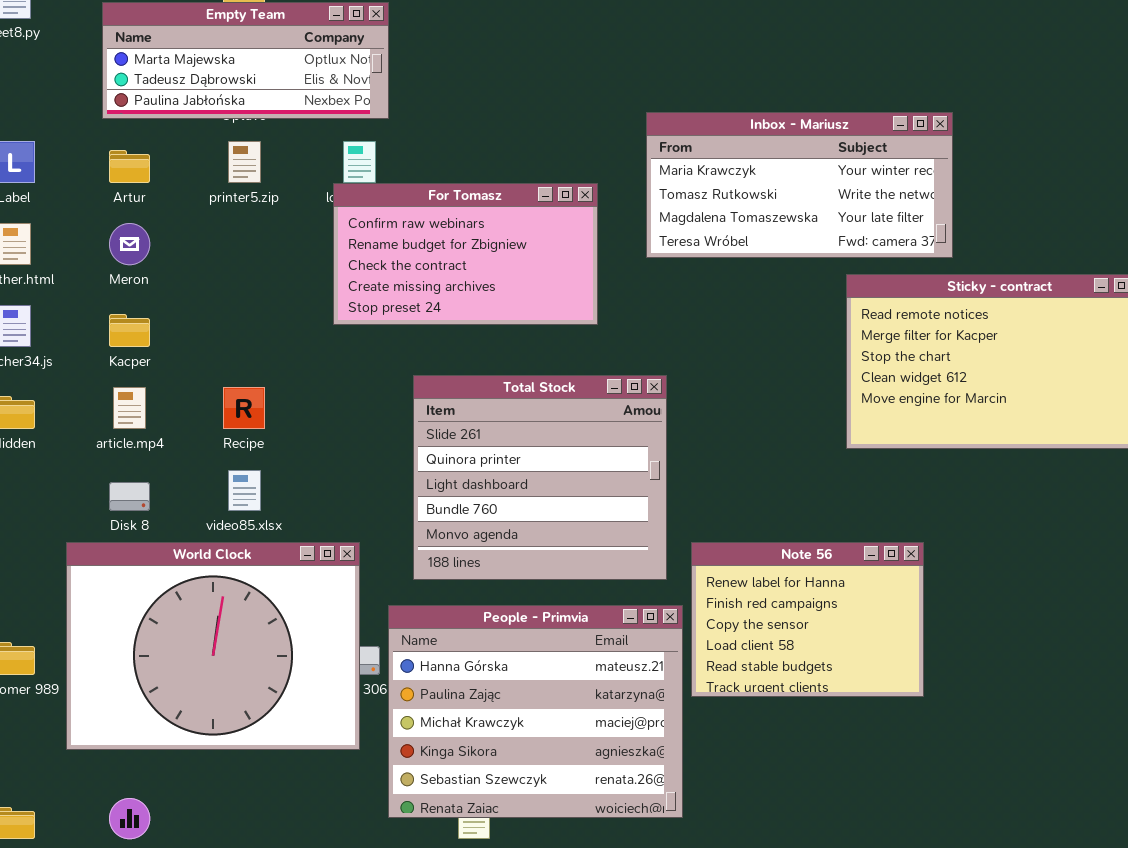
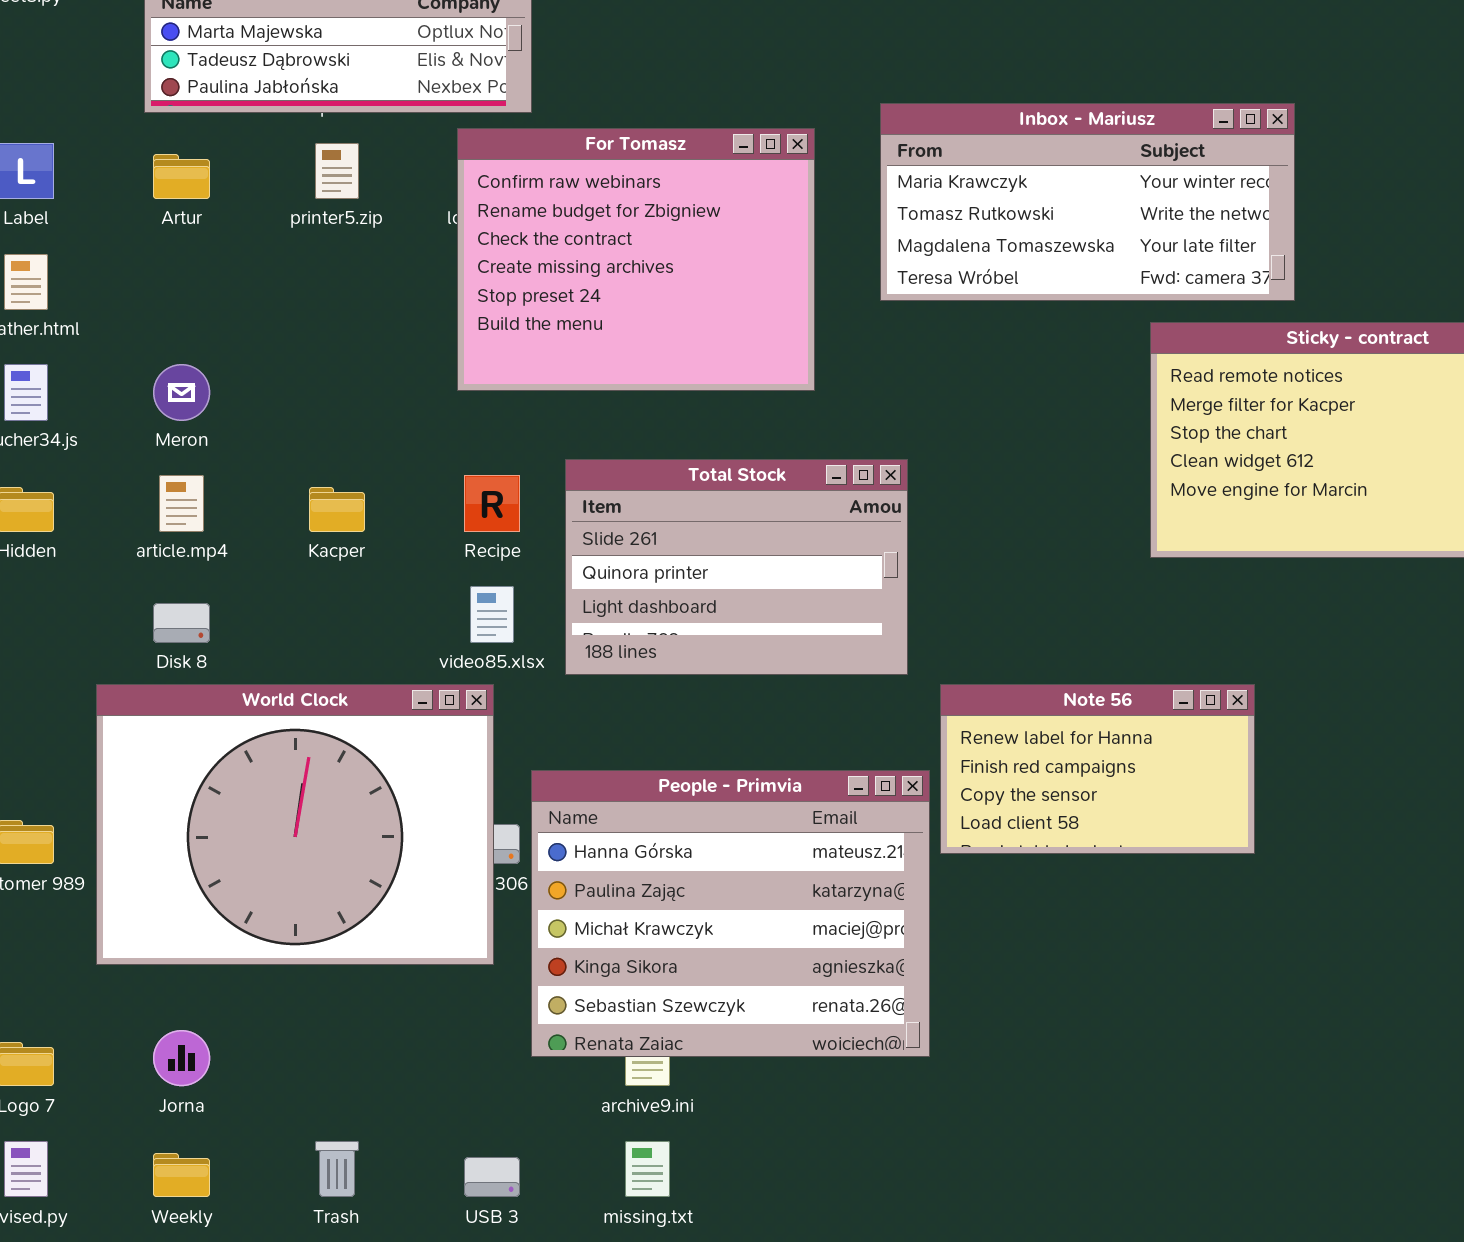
For Tomasz: [333,183,598,325] -> [457,128,815,391], resized
Meron: [109,223,150,265] -> [153,364,210,421], moved
Kacper: [109,314,150,347] -> [309,487,365,532], moved
Total Stock: [413,375,667,580] -> [565,459,908,675], resized
Recipe: [223,387,265,429] -> [464,475,520,532], moved
video85.xlsx: [228,470,261,511] -> [470,586,514,643], moved
Note 56: [691,542,924,697] -> [940,684,1255,854], resized

